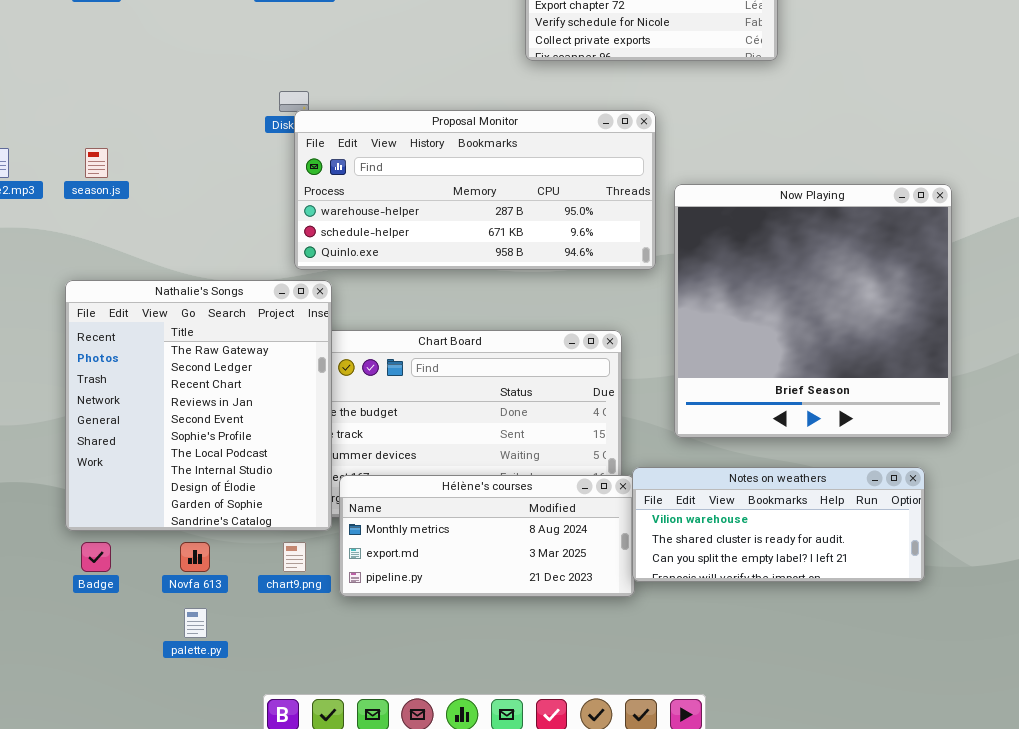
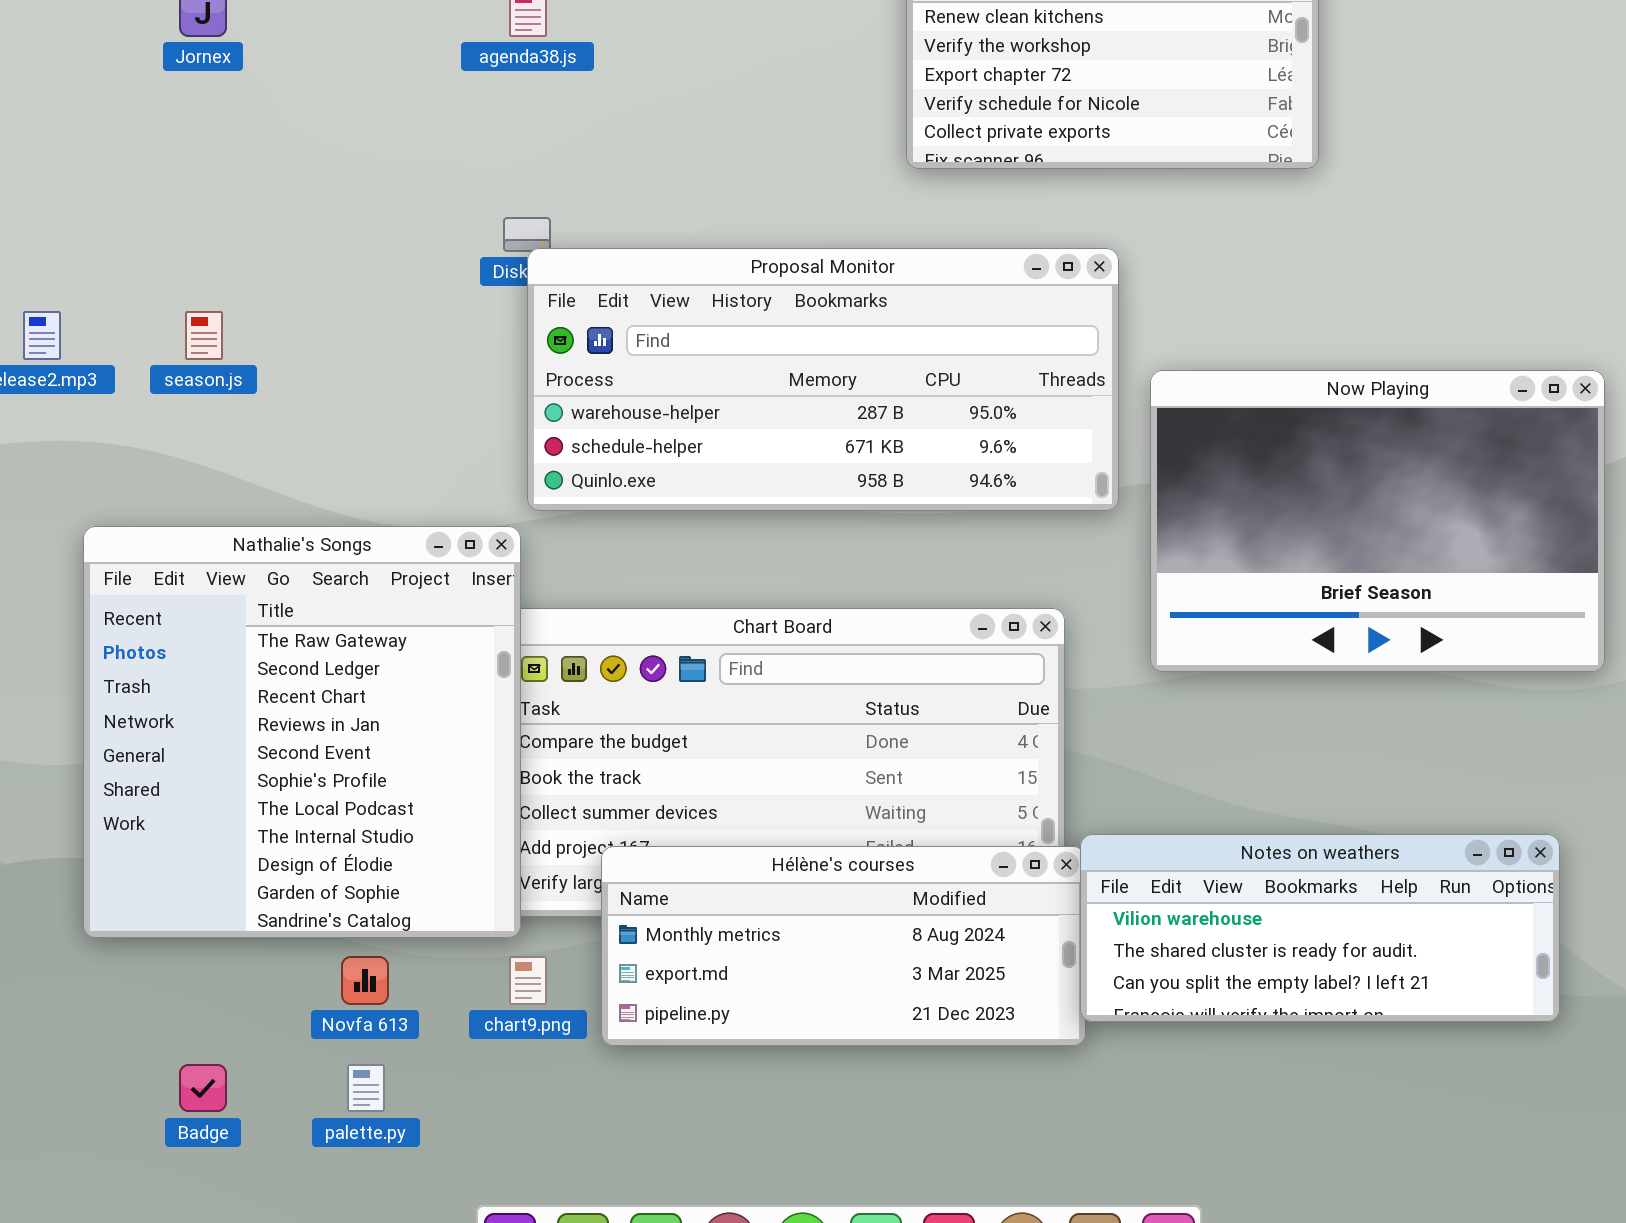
Now Playing: [674,184,952,438] -> [1150,370,1605,672], resized
Nathalie's Songs: [65,280,332,531] -> [83,526,521,938], moved
Badge: [81,542,111,572] -> [179,1064,227,1112], moved

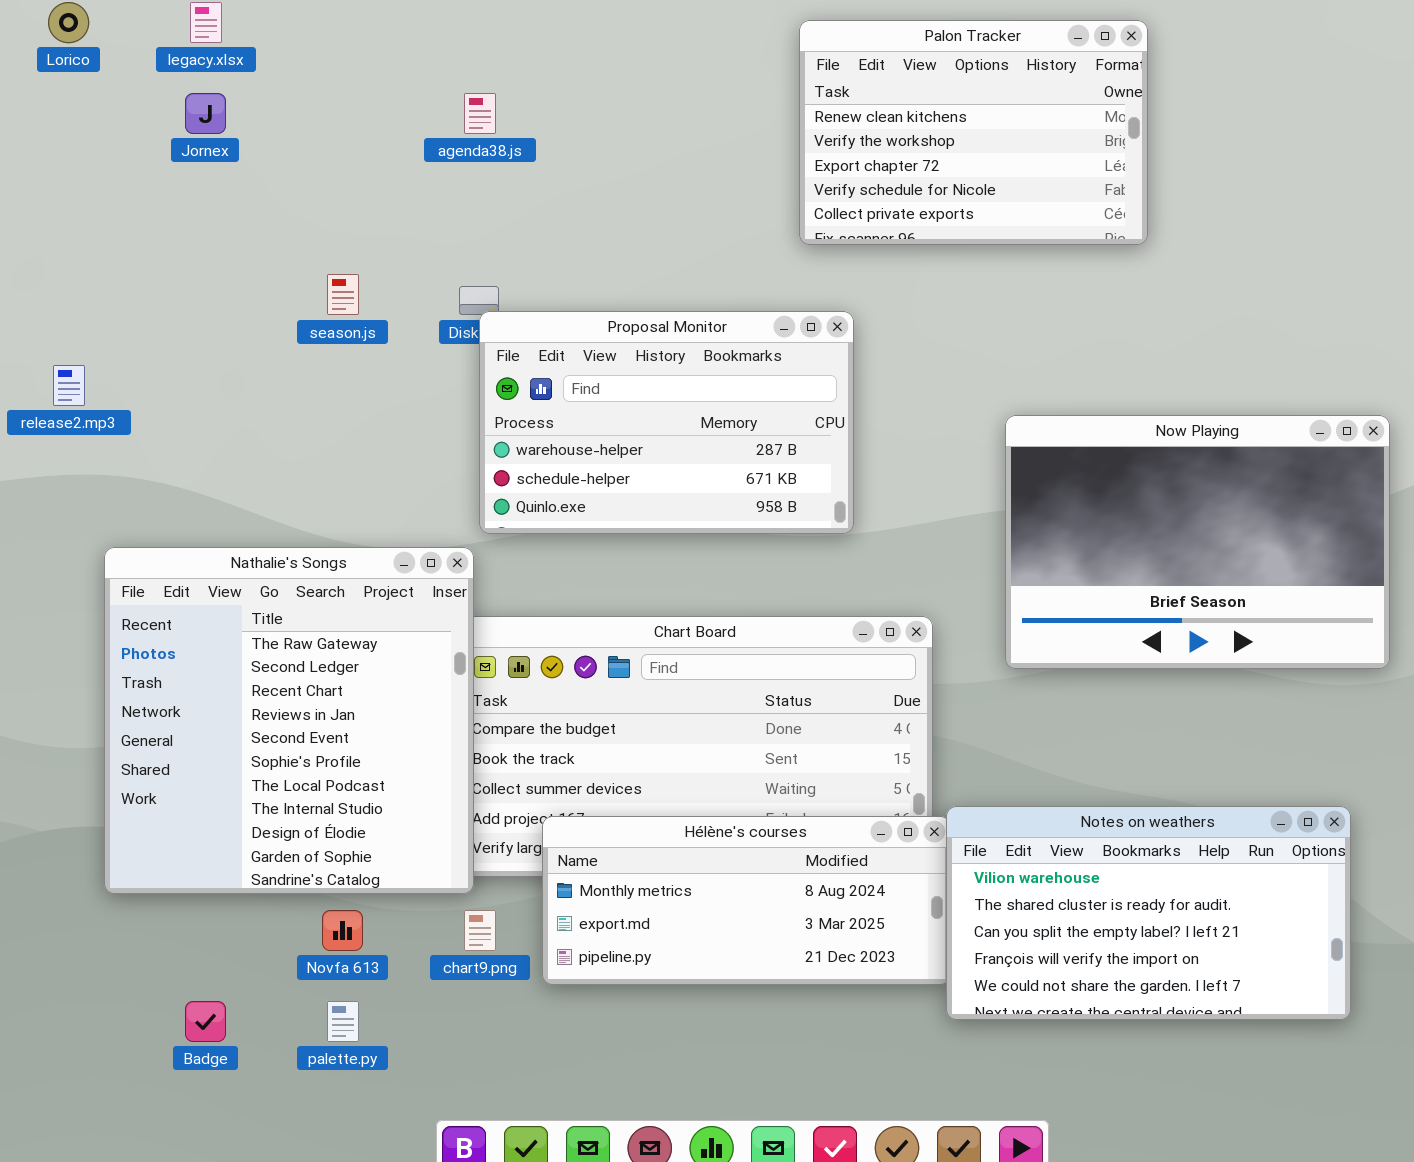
Proposal Monitor: [527,248,1119,511] -> [479,311,854,534], resized
season.js: [185,311,223,360] -> [327,274,359,315], moved
Notes on weathers: [1080,834,1560,1022] -> [946,806,1351,1020], resized

